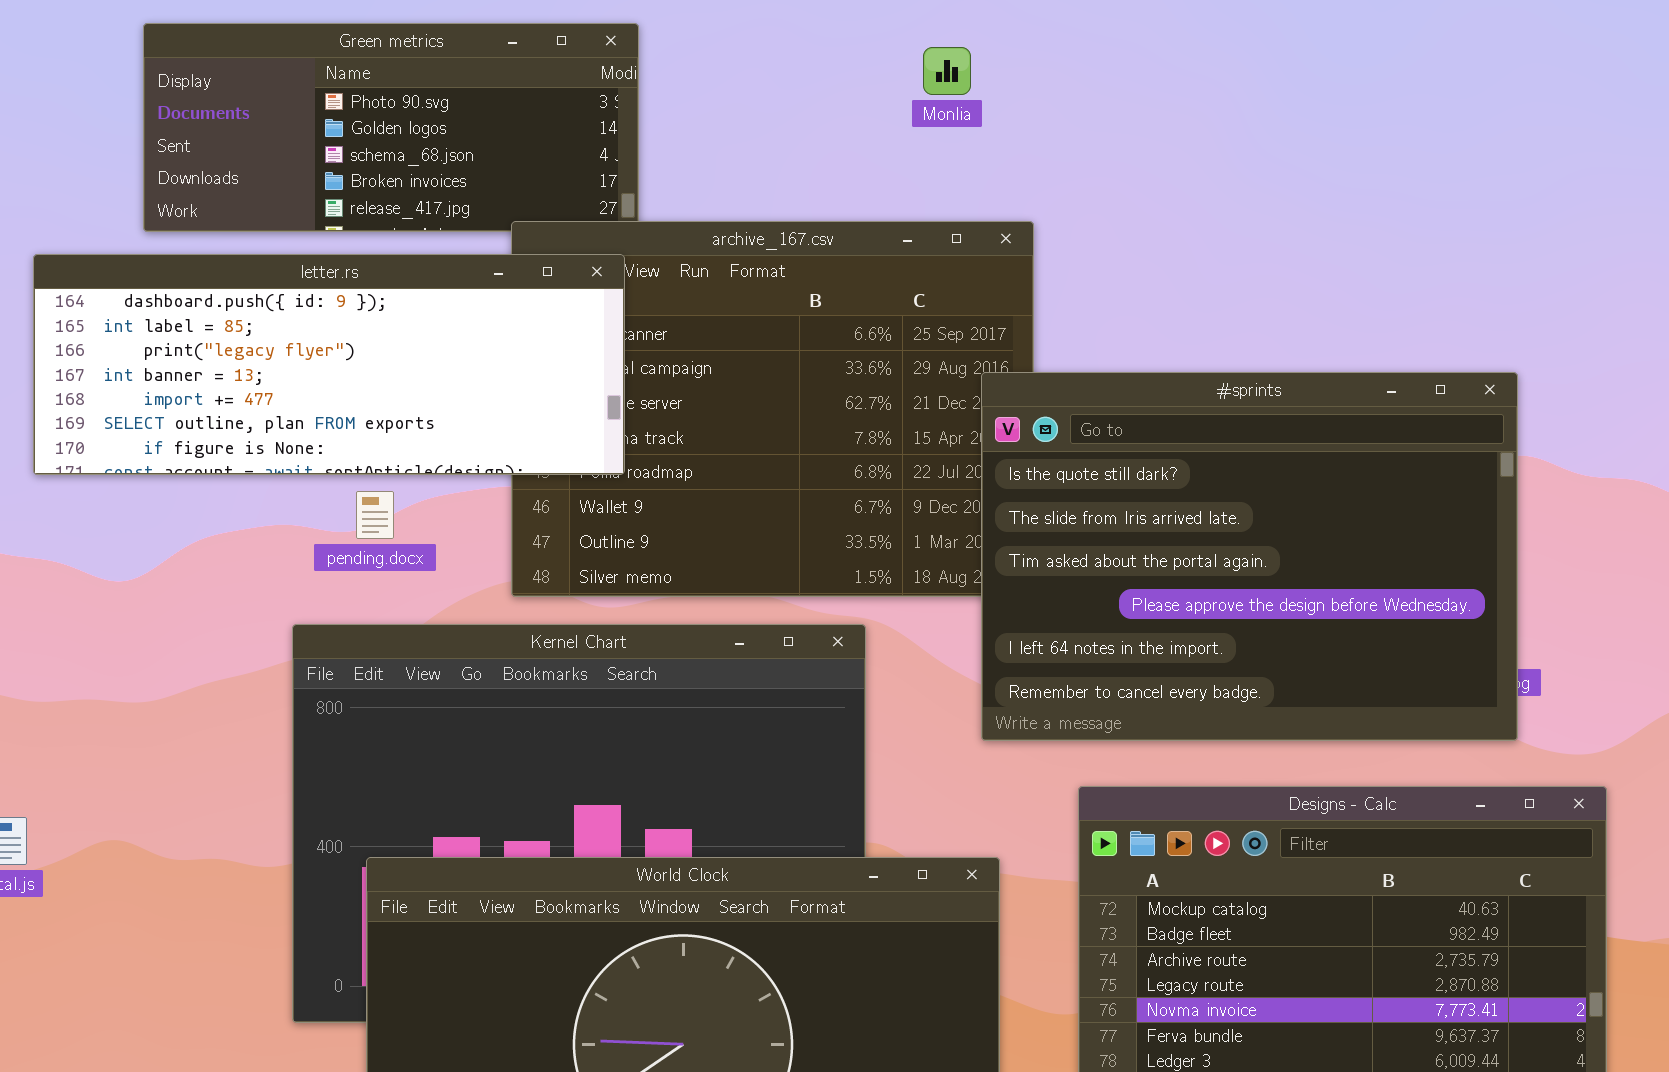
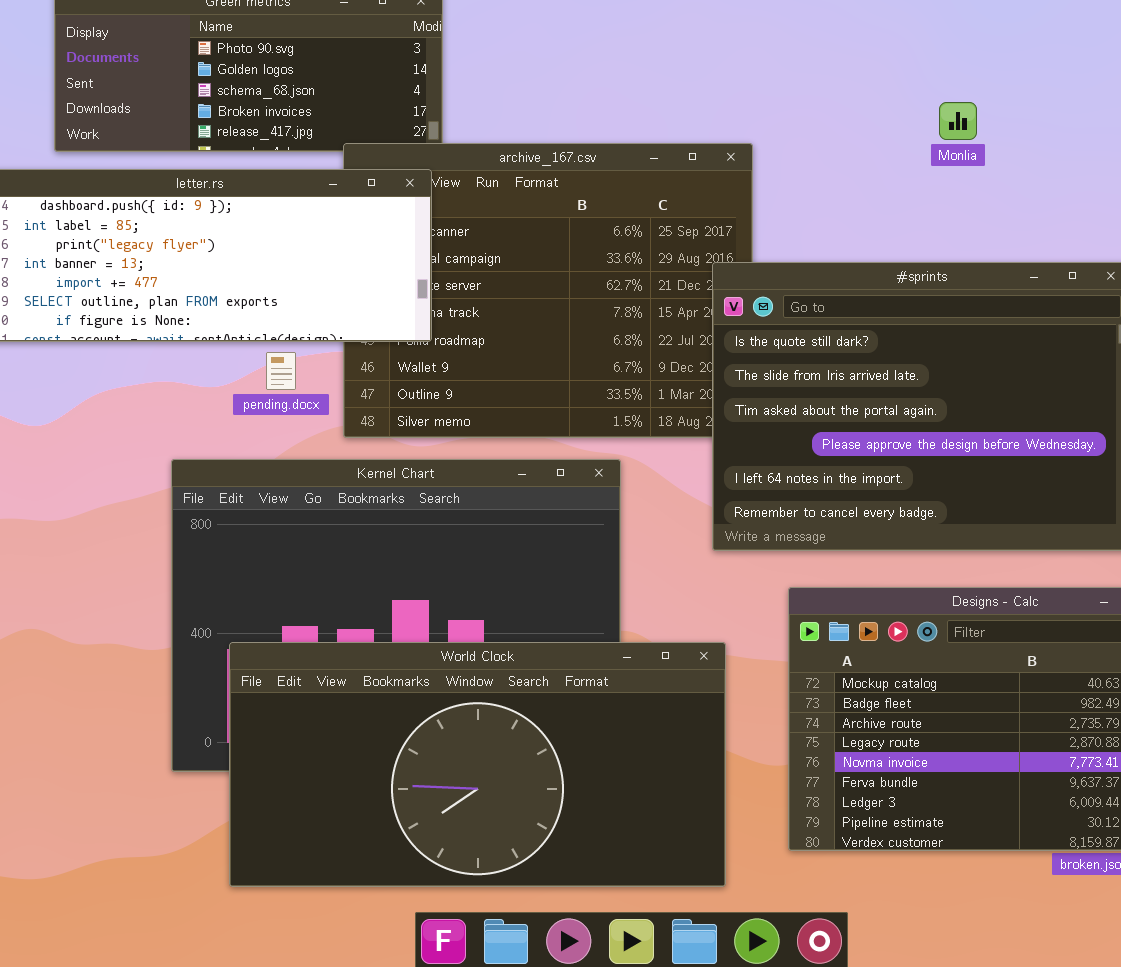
Monlia: [923,47,971,95] -> [939,102,977,140], moved
pending.docx: [356,491,394,539] -> [266,352,296,390], moved

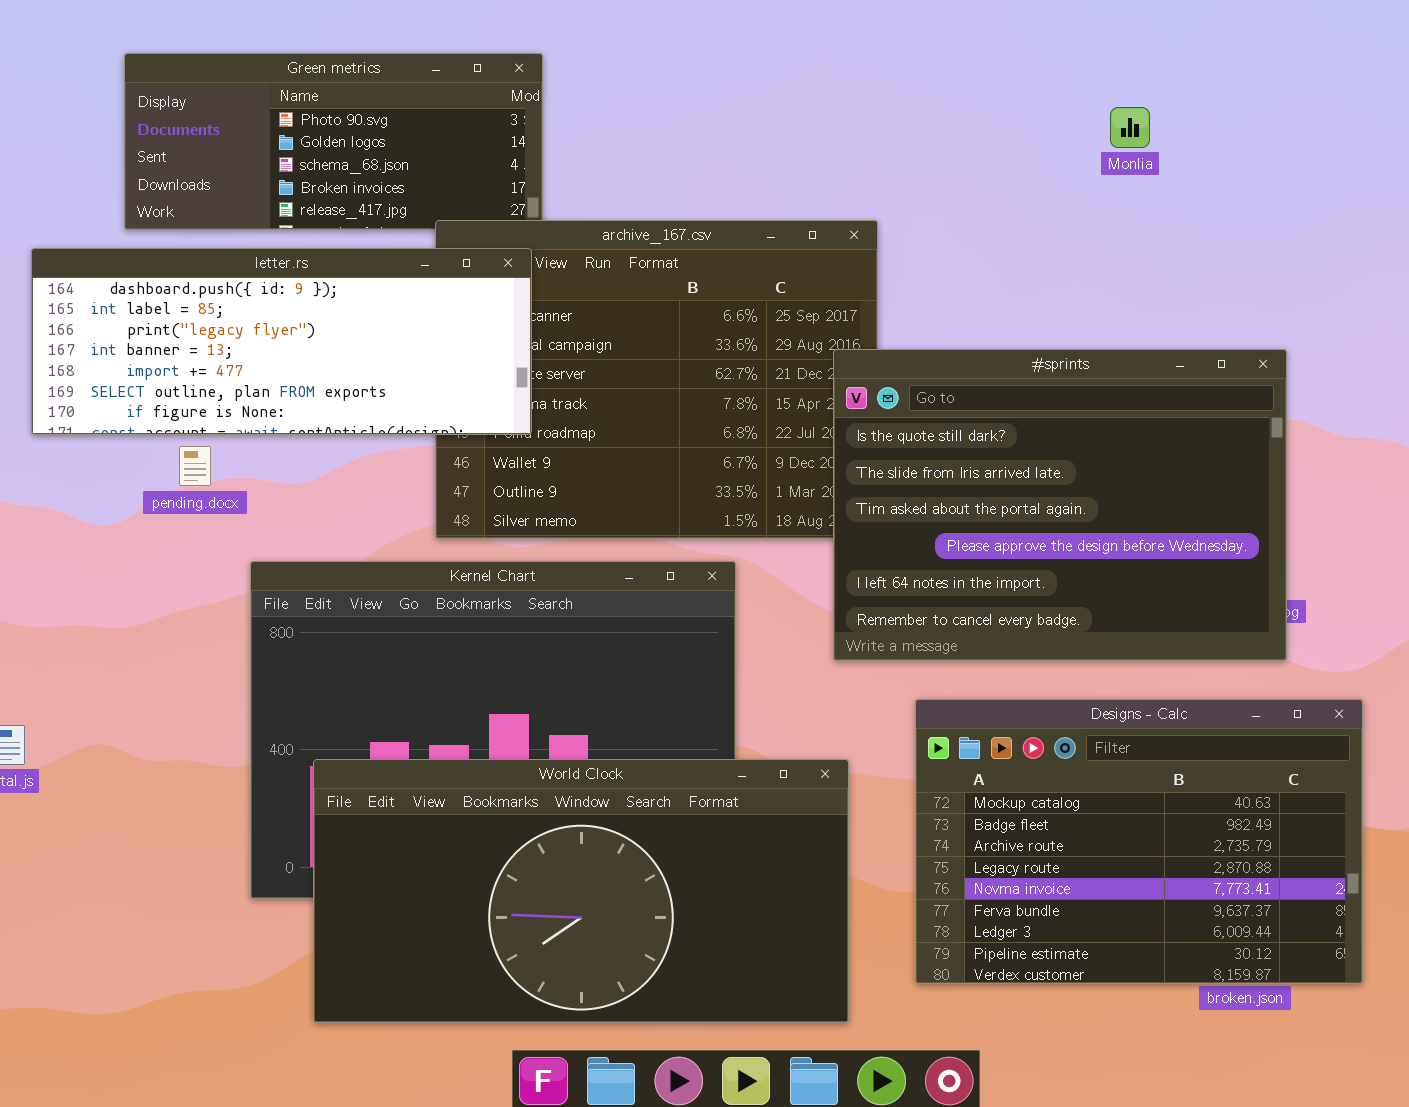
Monlia: [939,102,977,140] -> [1110,107,1150,148], moved
pending.docx: [266,352,296,390] -> [179,446,211,486], moved

